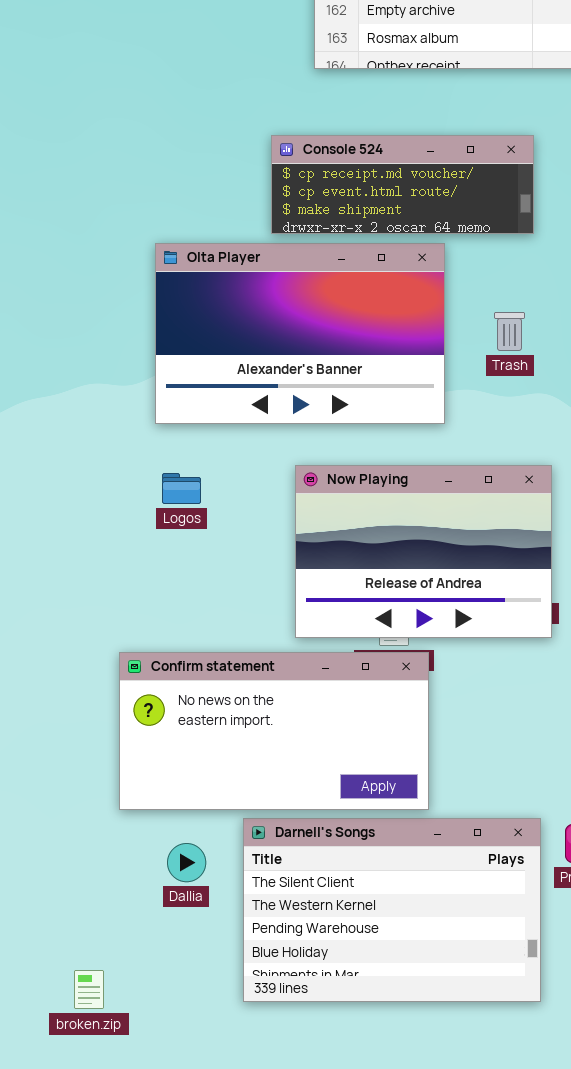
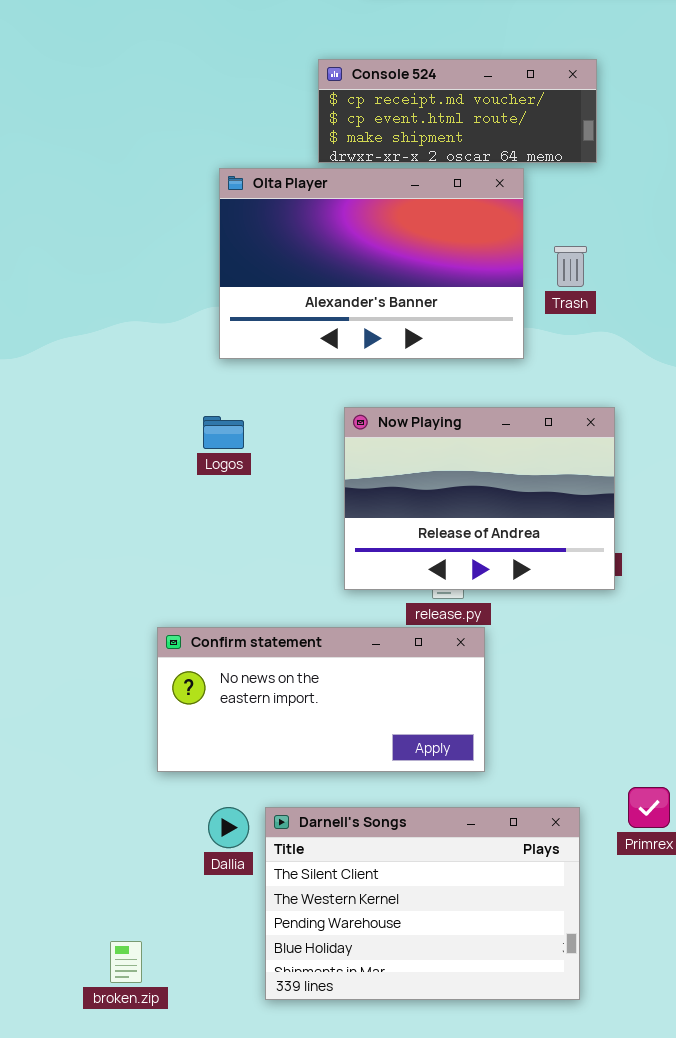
Olta Player: [155,243,445,424] -> [219,168,524,359], moved
Confirm statement: [119,652,429,810] -> [157,627,485,772], resized
Darnell's Songs: [243,818,541,1002] -> [265,807,580,1000], moved

